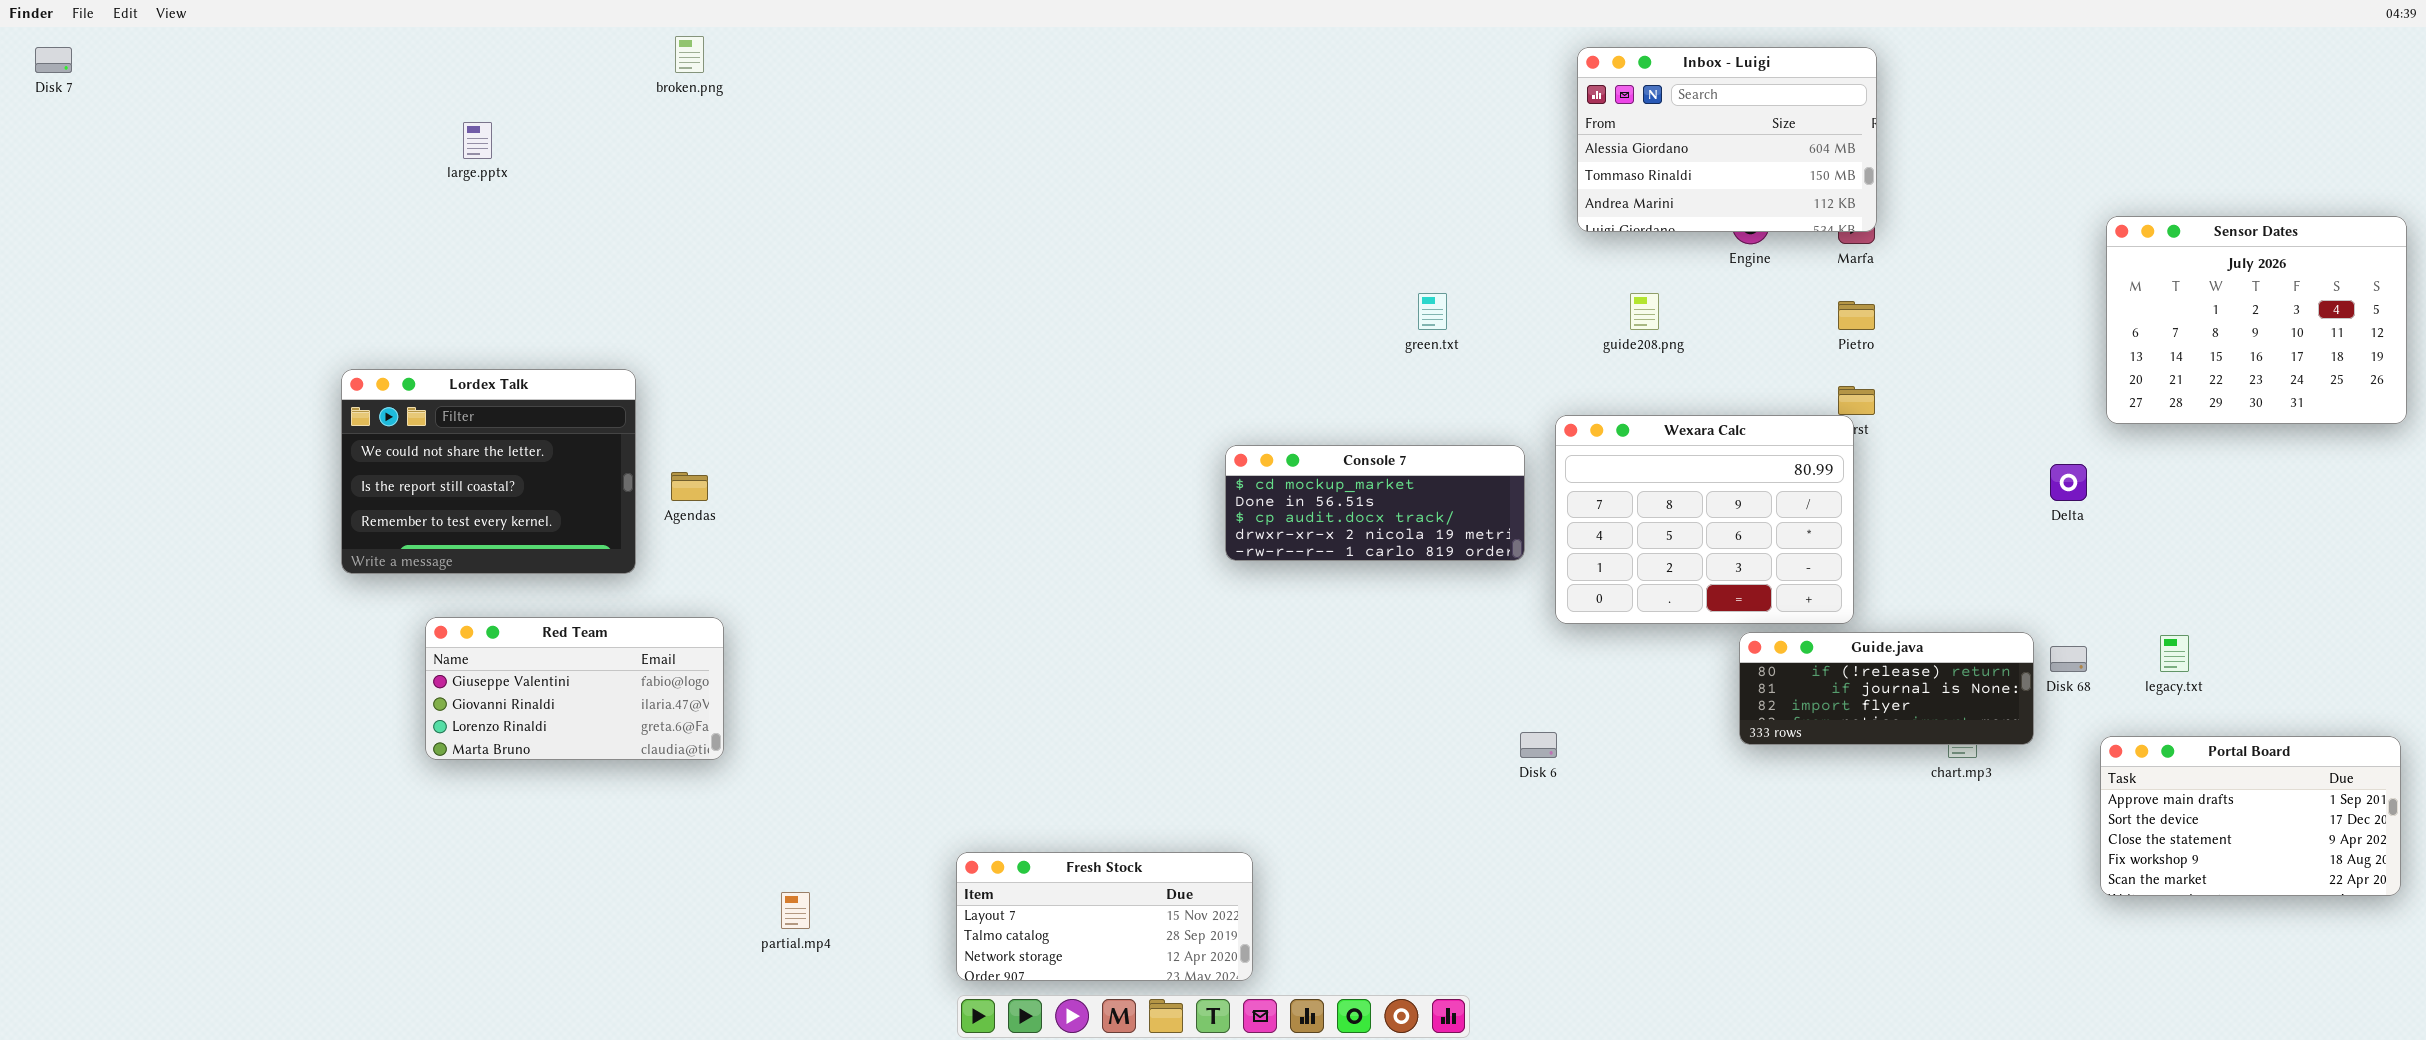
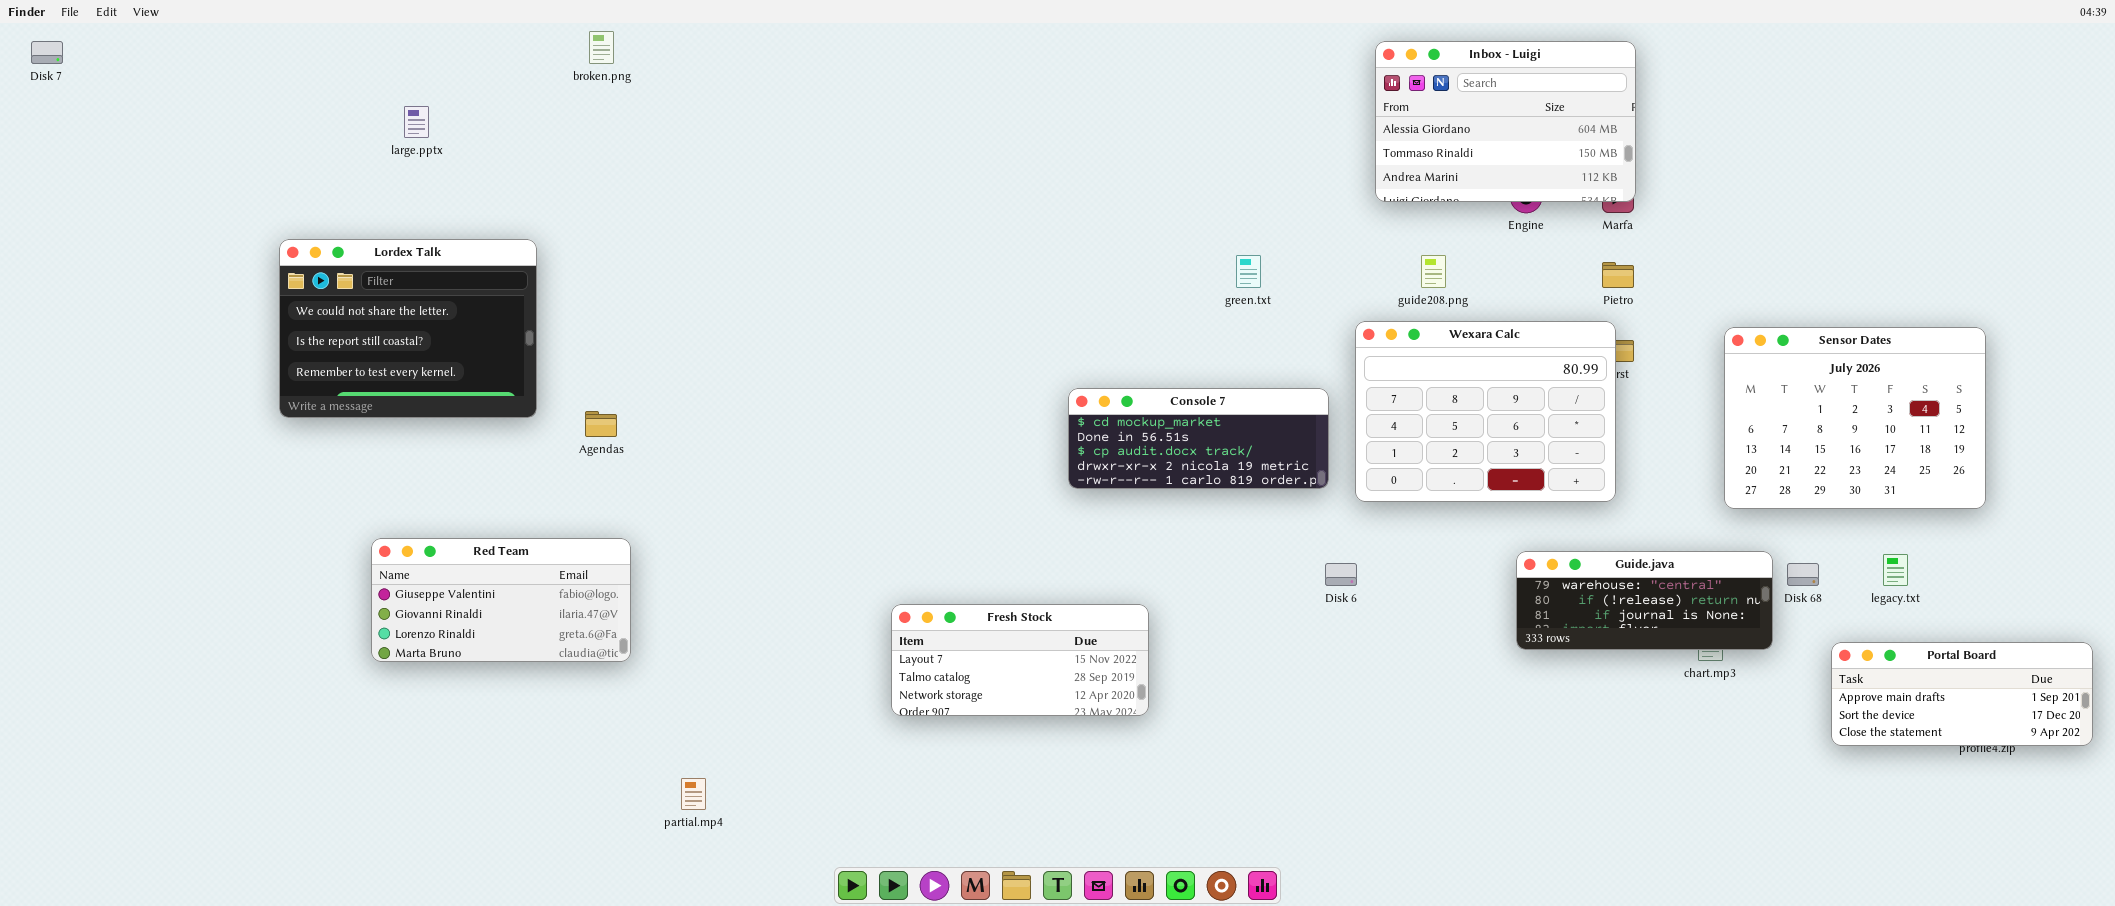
Sensor Dates: [2106,216,2407,424] -> [1724,327,1986,509], moved
Lordex Talk: [341,369,636,574] -> [279,239,537,418], moved
Wexara Calc: [1555,415,1854,624] -> [1355,321,1616,502], moved
Guide.java: [1739,632,2034,745] -> [1516,551,1773,650], scrolled up 1 row
Disk 6: [1520,732,1557,758] -> [1325,563,1357,586], moved
Portal Board: [2100,736,2401,896] -> [1831,642,2093,746], resized
Fresh Stock: [956,852,1253,981] -> [891,604,1149,716], moved

